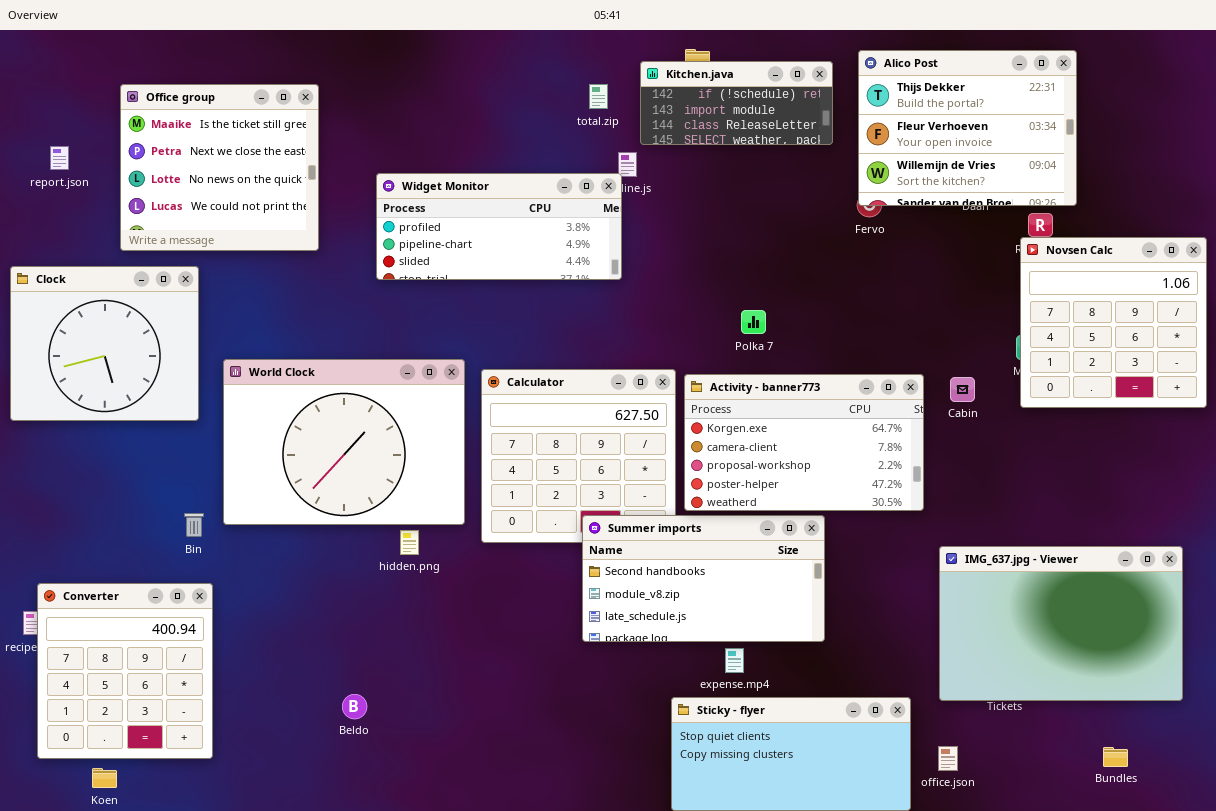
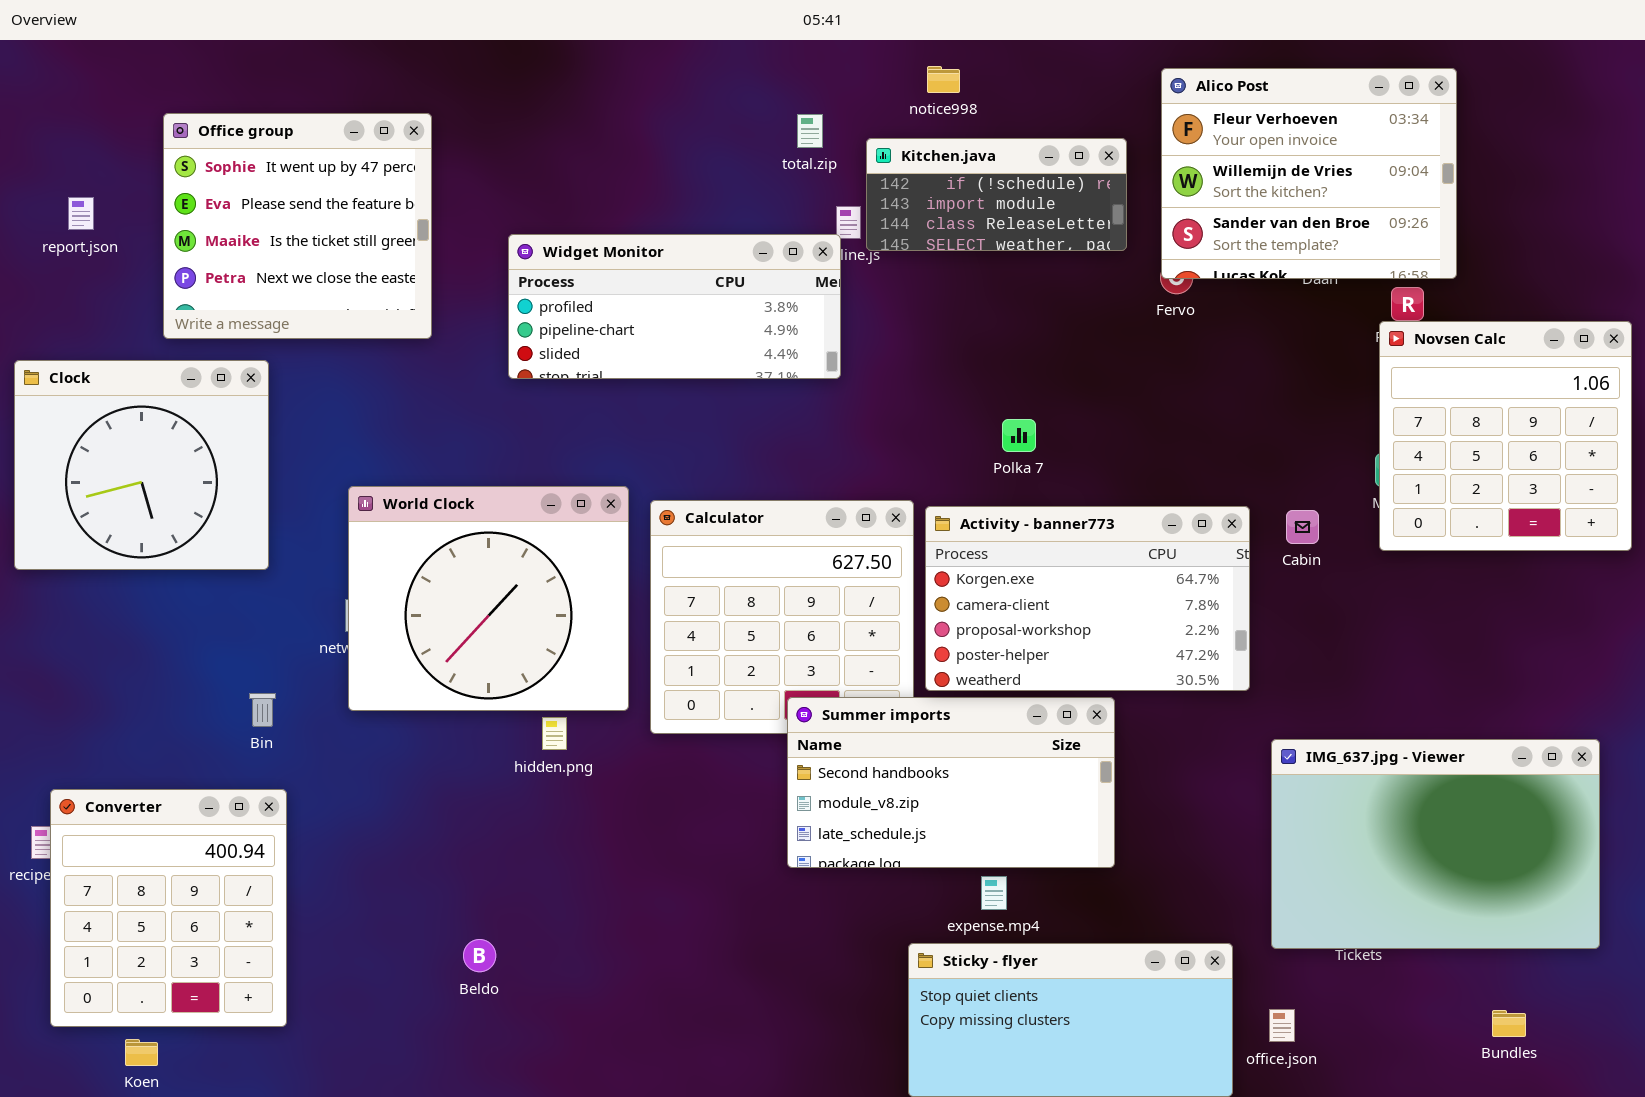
Alico Post: [858,50,1077,206] -> [1161,68,1457,279], scrolled down 1 row
Kitchen.java: [640,61,833,145] -> [866,138,1127,251], moved
Office group: [120,84,319,251] -> [163,113,432,339], scrolled up 2 rows
World Clock: [223,359,465,525] -> [348,486,629,711], resized

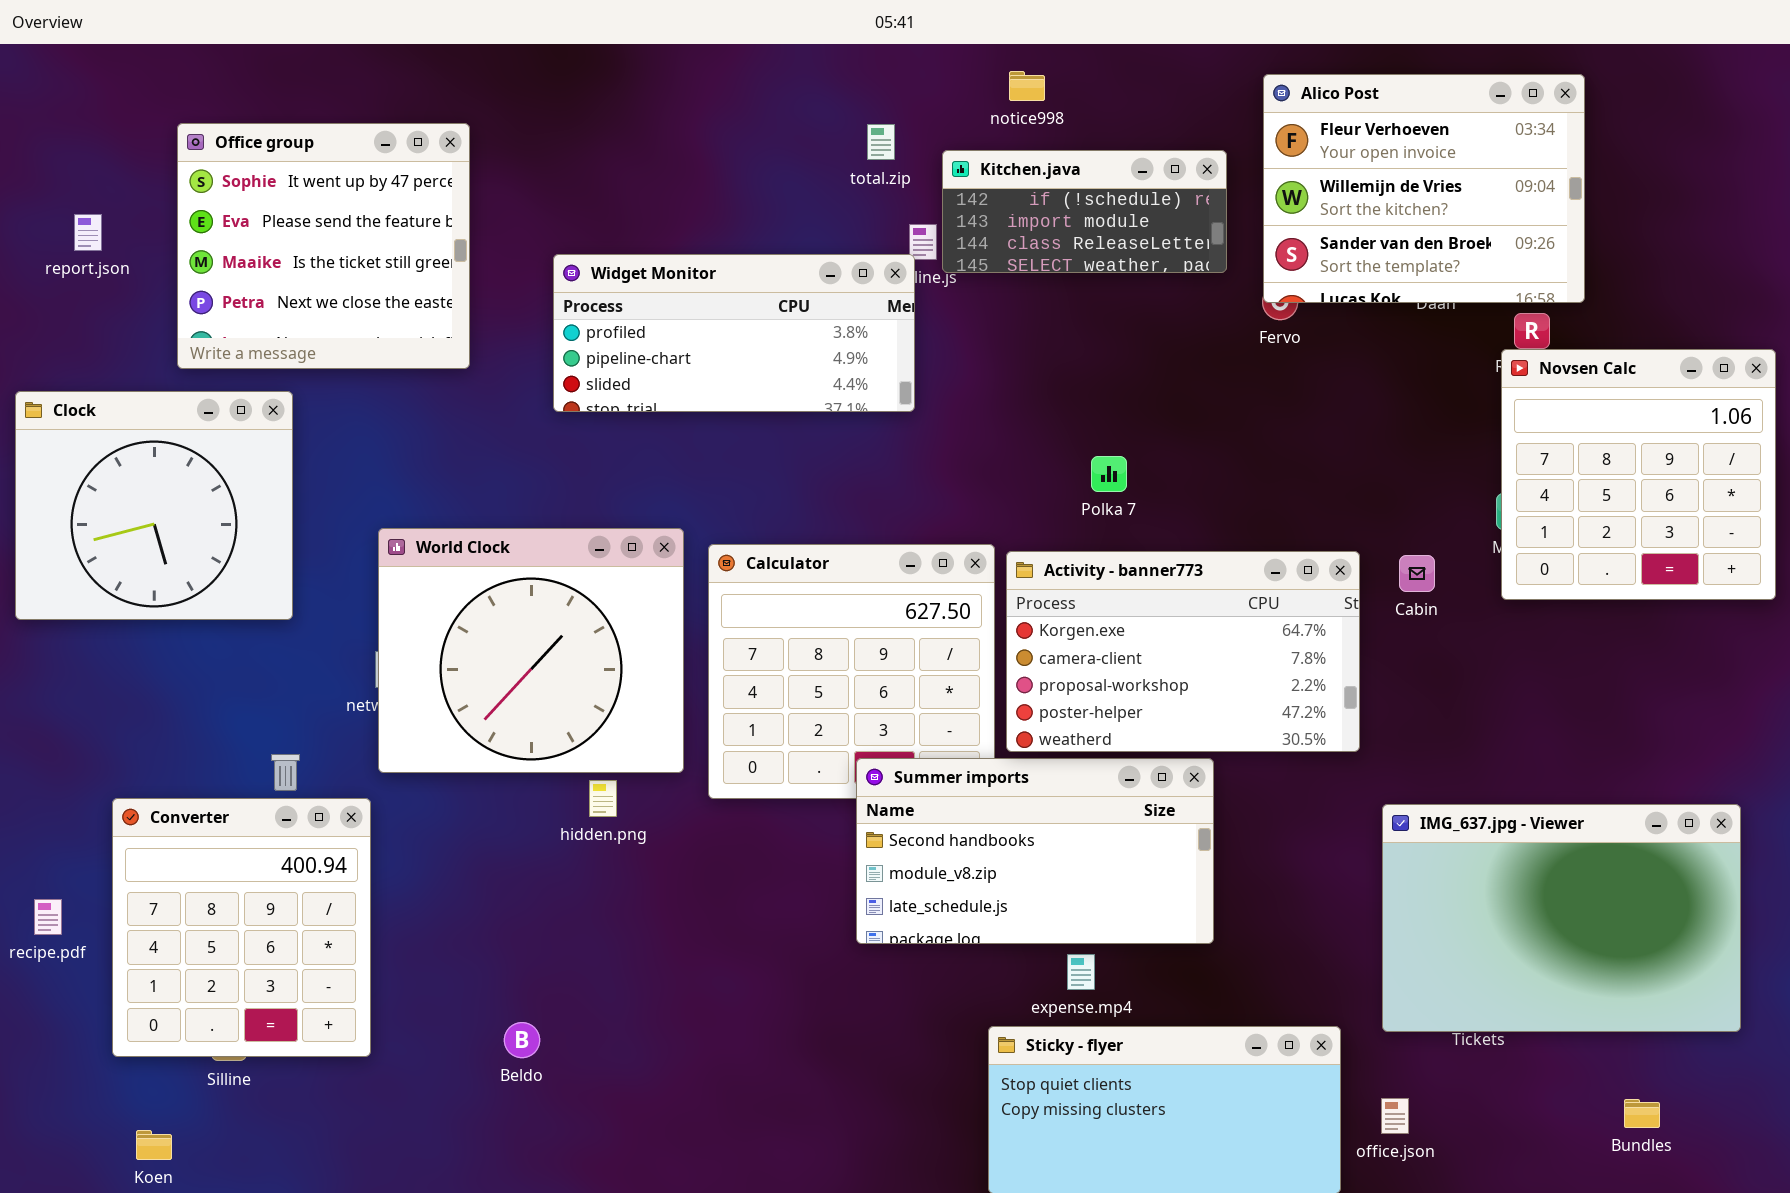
Converter: [50,789,287,1027] -> [112,798,371,1057], moved

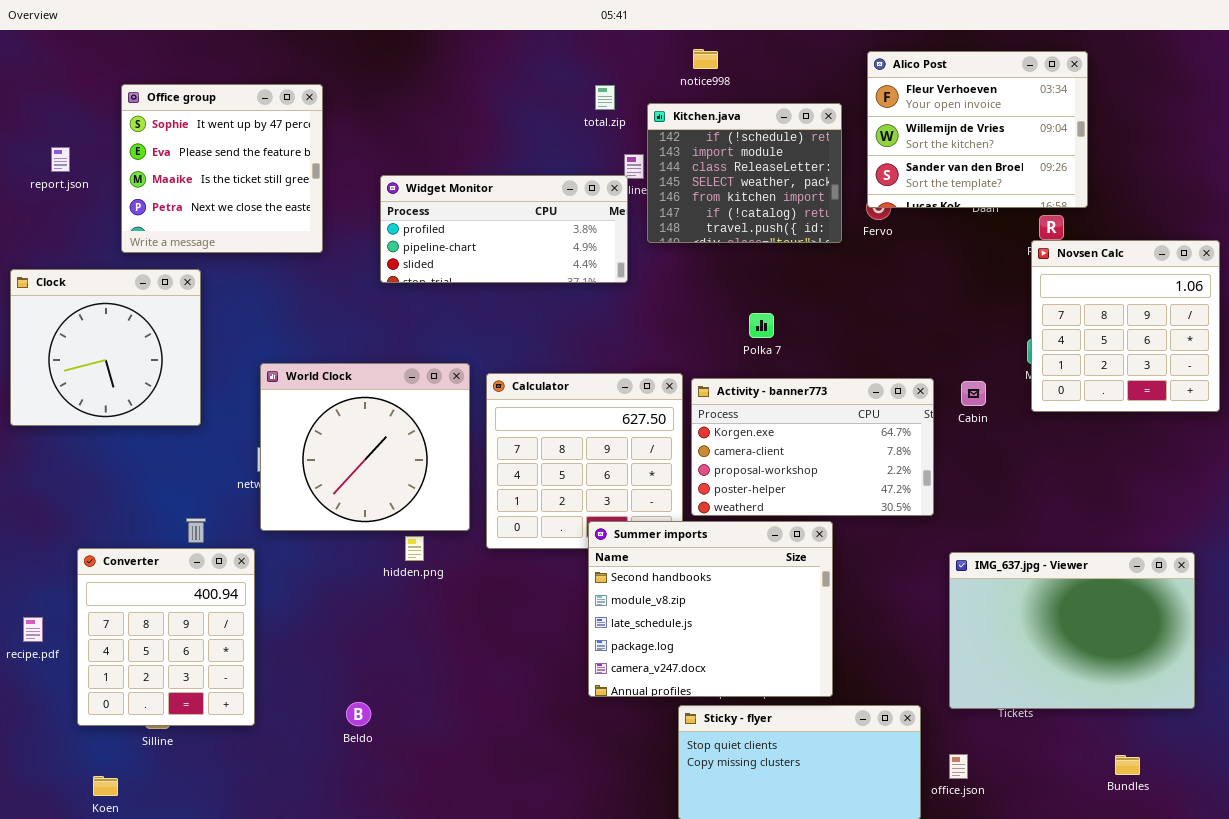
Kitchen.java: [942,150,1227,273] -> [647,103,842,243], resized
Summer imports: [856,758,1214,944] -> [588,521,833,697], resized

